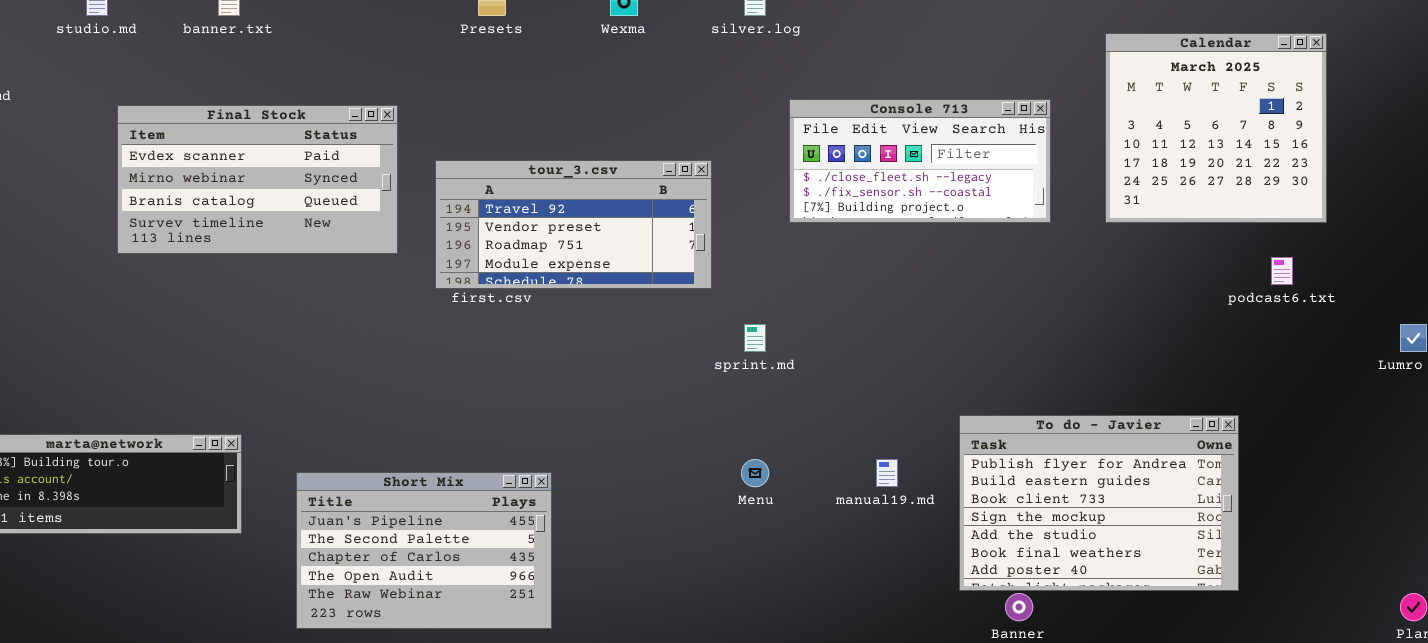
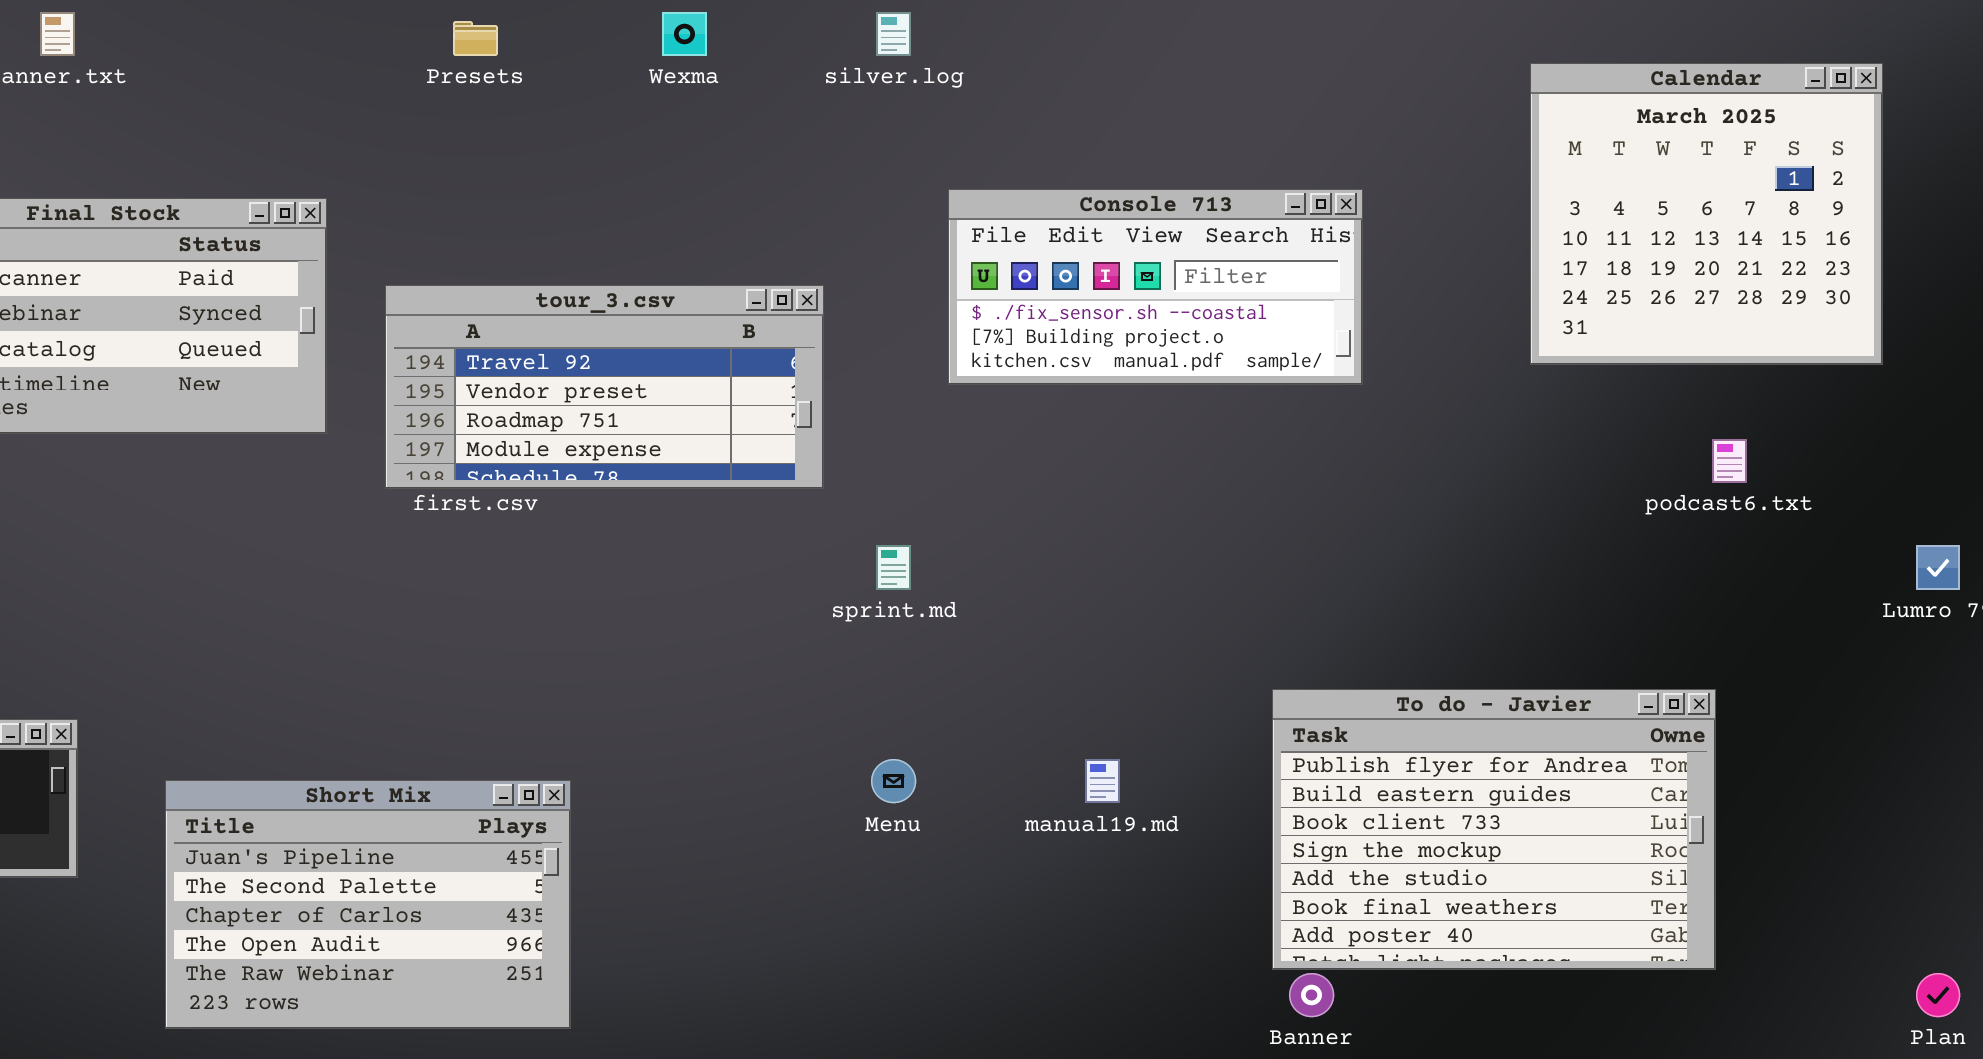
Calendar: [1105,33,1327,223] -> [1530,63,1883,365], moved
Console 713: [789,99,1051,223] -> [948,189,1363,385], scrolled down 1 row
To do - Javier: [959,415,1239,591] -> [1272,689,1716,970], moved

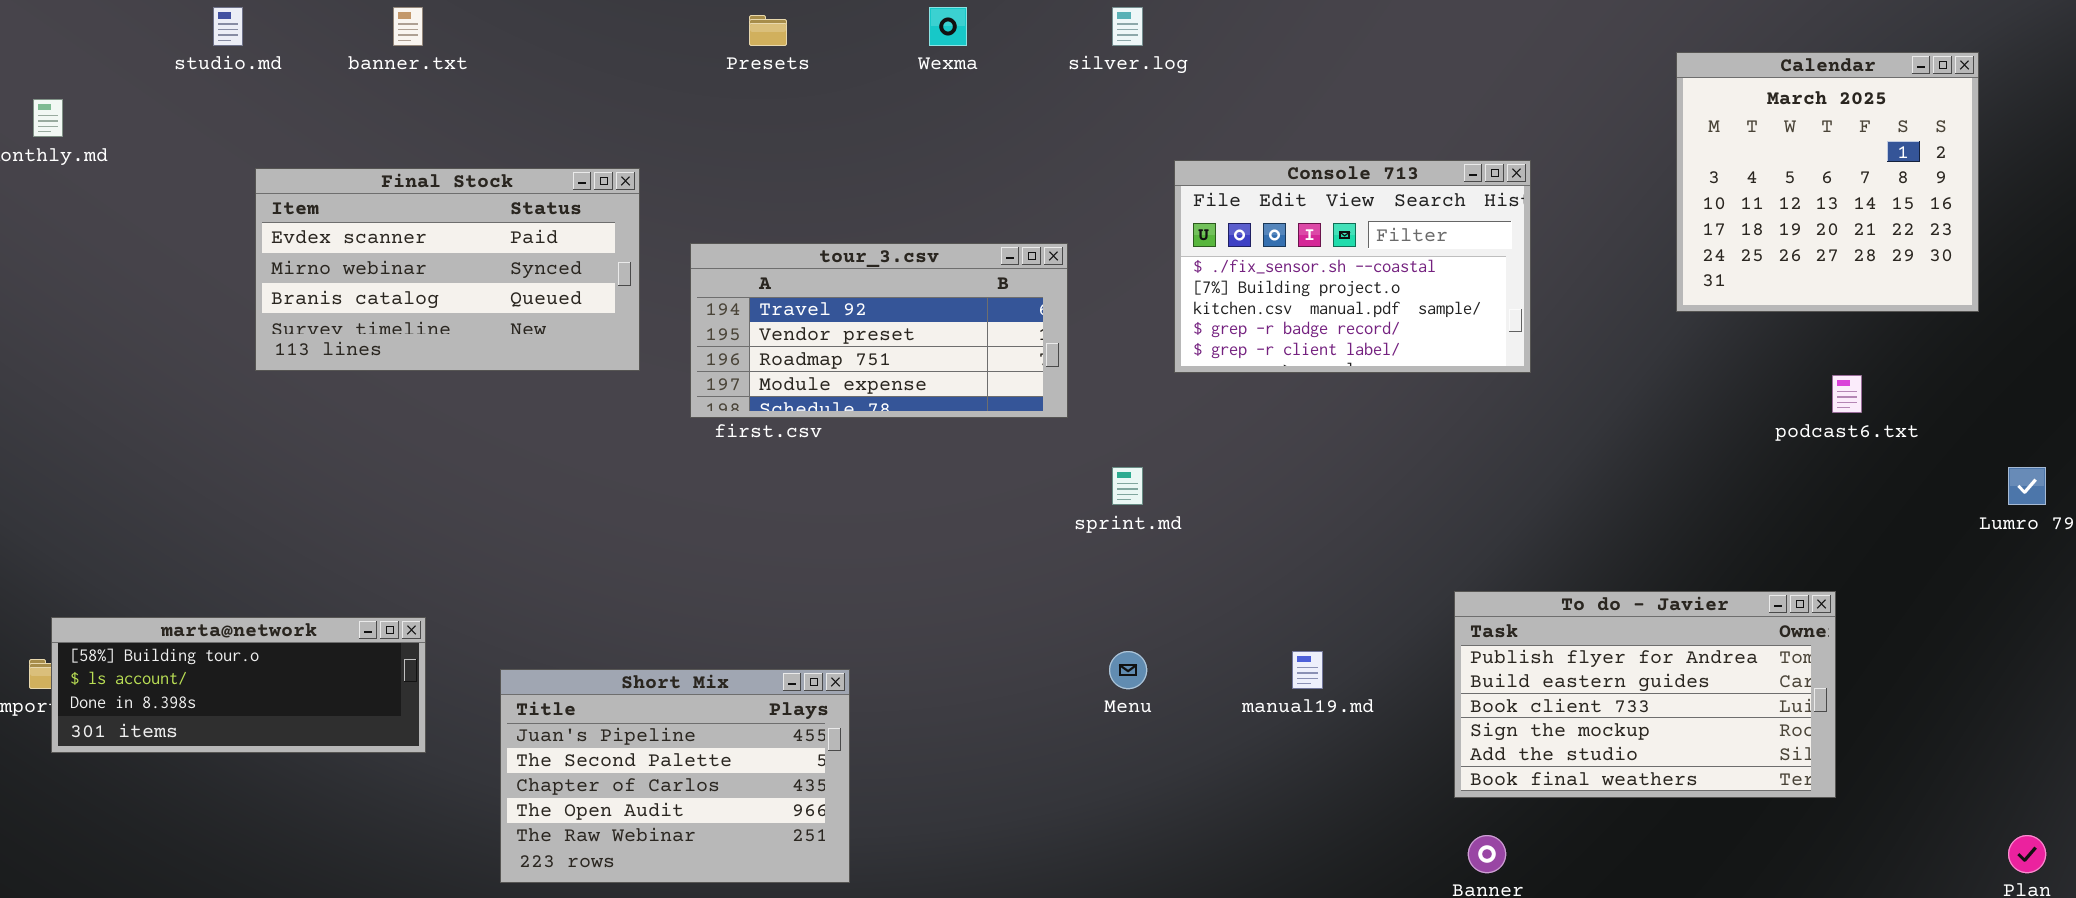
Console 713: [948,189,1363,385] -> [1174,160,1531,373], resized
To do - Javier: [1272,689,1716,970] -> [1454,591,1836,798], resized

